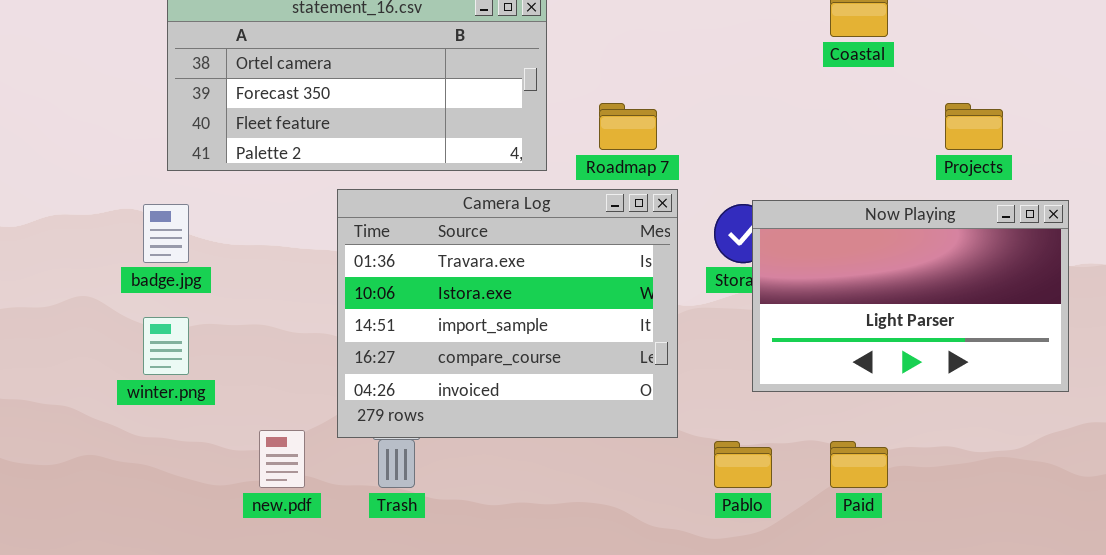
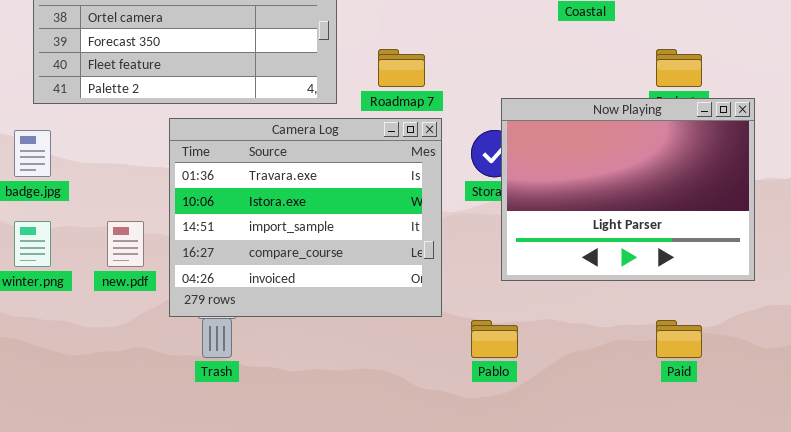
Now Playing: [752,200,1069,392] -> [501,98,755,281], resized
new.pdf: [259,430,305,488] -> [107,221,144,267], moved
Paid: [830,441,888,488] -> [656,320,702,358], moved

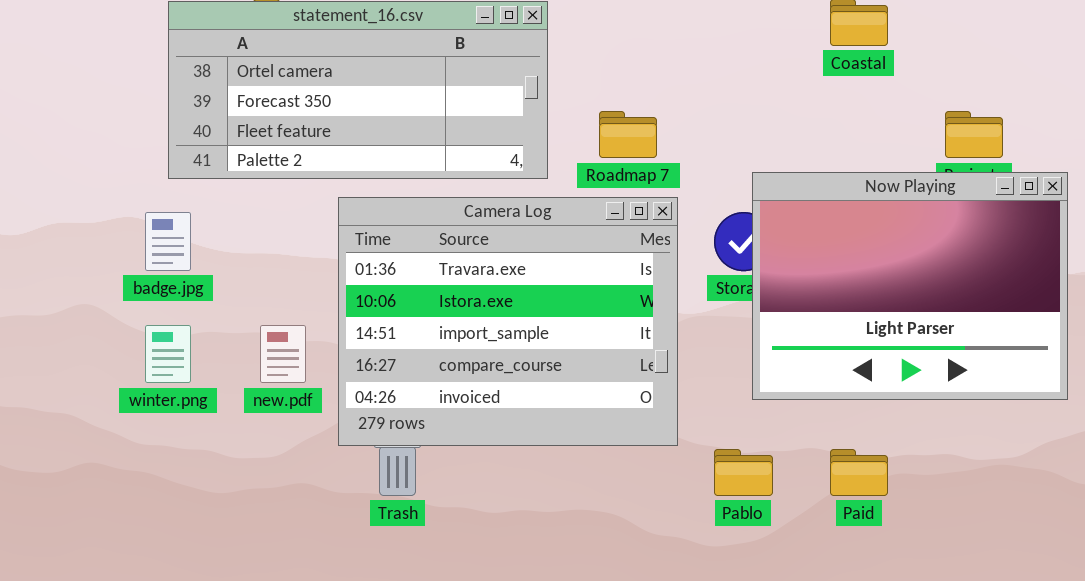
Paid: [656,320,702,358] -> [830,449,888,496], moved

